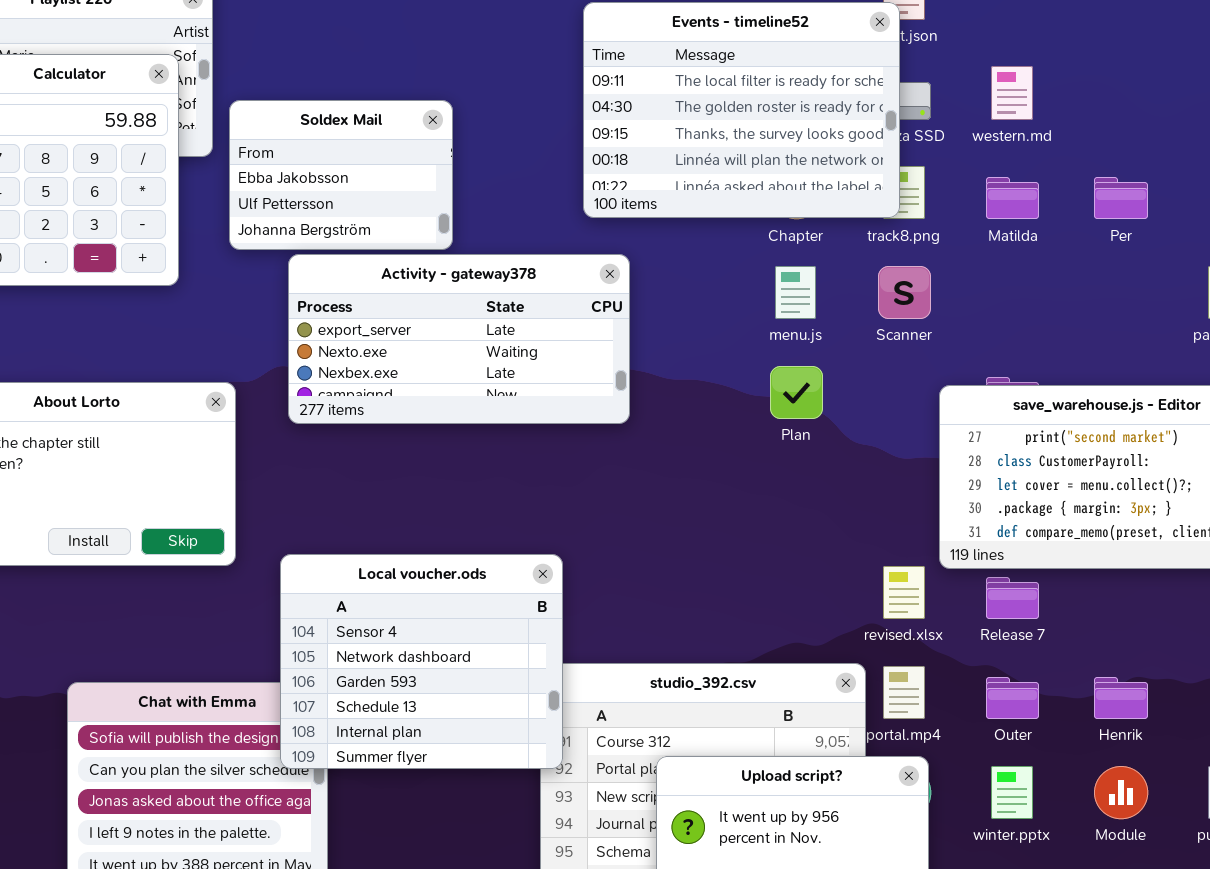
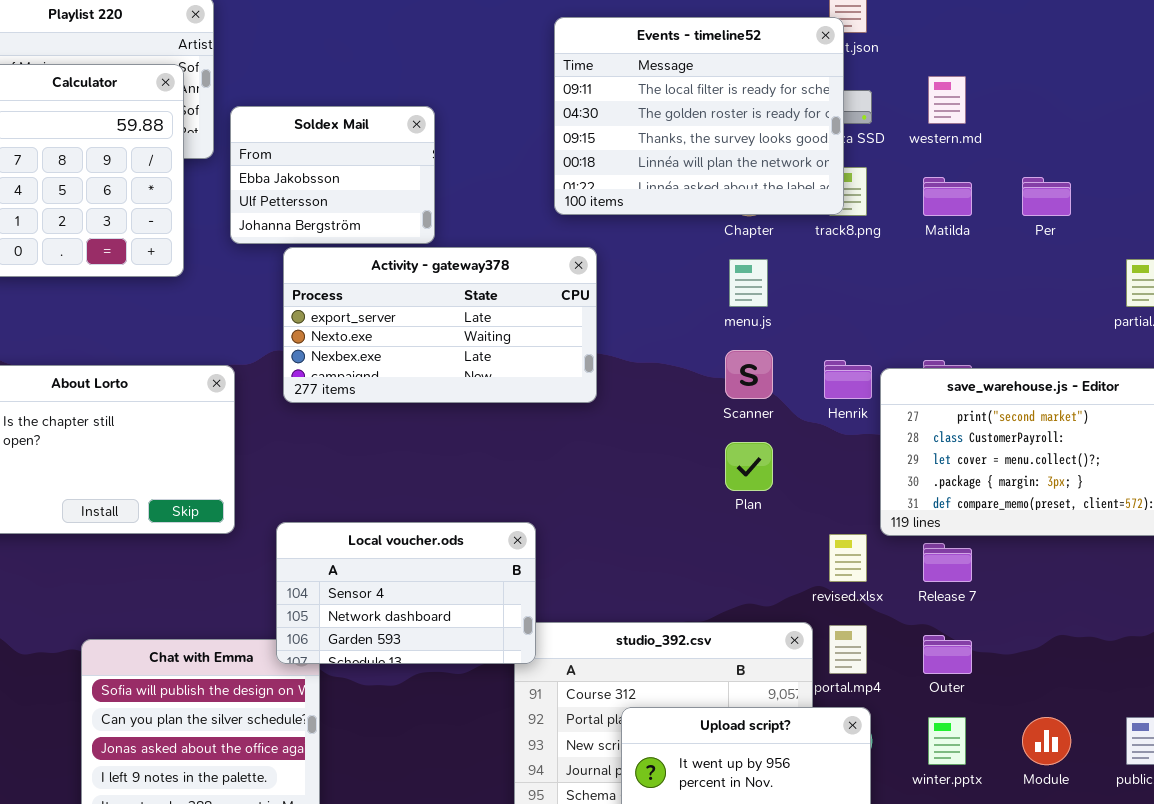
Scanner: [878,266,931,319] -> [725,350,773,399], moved
Plan: [770,366,823,419] -> [725,442,773,491], moved
Local voucher.ods: [280,554,563,769] -> [276,522,536,664], resized
Henrik: [1094,677,1148,719] -> [824,360,872,399], moved

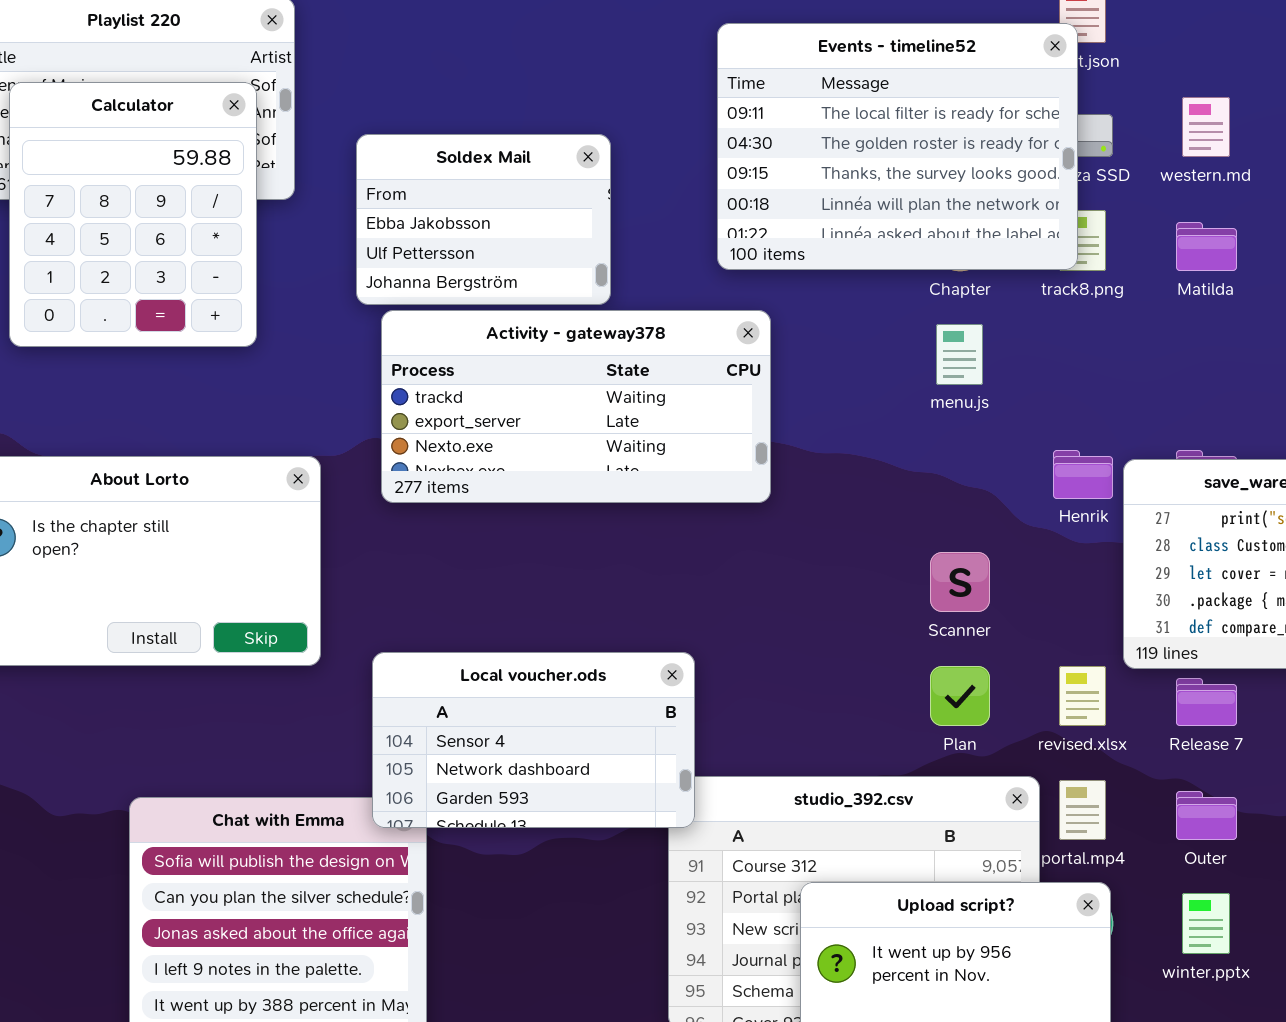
Soldex Mail: [230,106,435,244] -> [356,134,611,305], moved
Activity - gateway378: [283,247,597,403] -> [381,310,771,503], scrolled up 1 row
Scanner: [725,350,773,399] -> [930,552,990,612], moved
Plan: [725,442,773,491] -> [930,666,990,726], moved

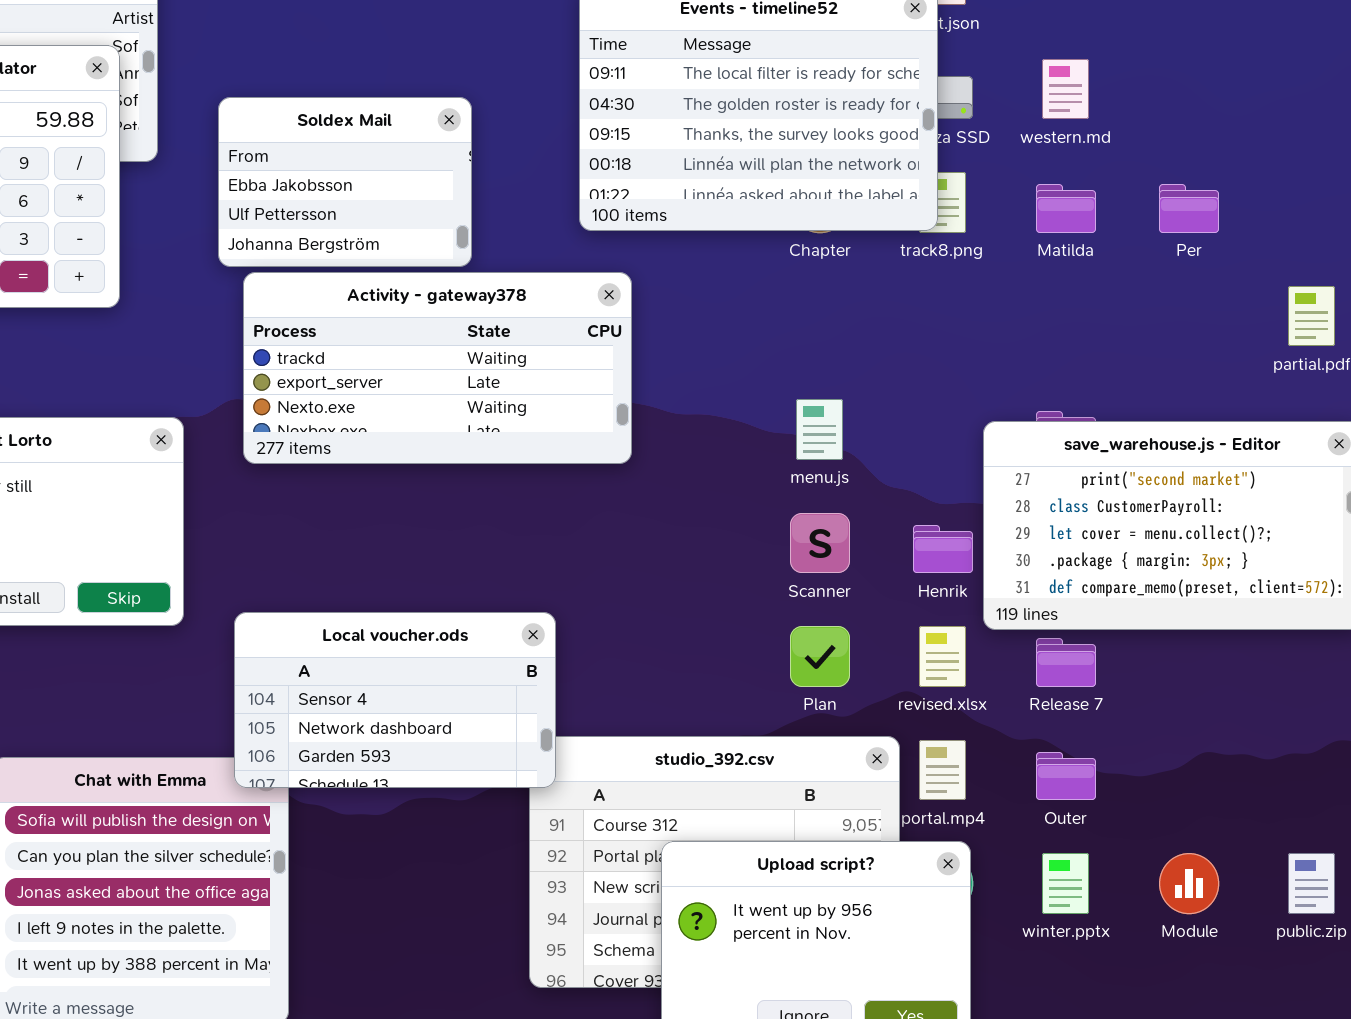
menu.js: [936,324,983,385] -> [796,399,843,460], moved
Henrik: [1053,450,1113,499] -> [913,525,973,573], moved

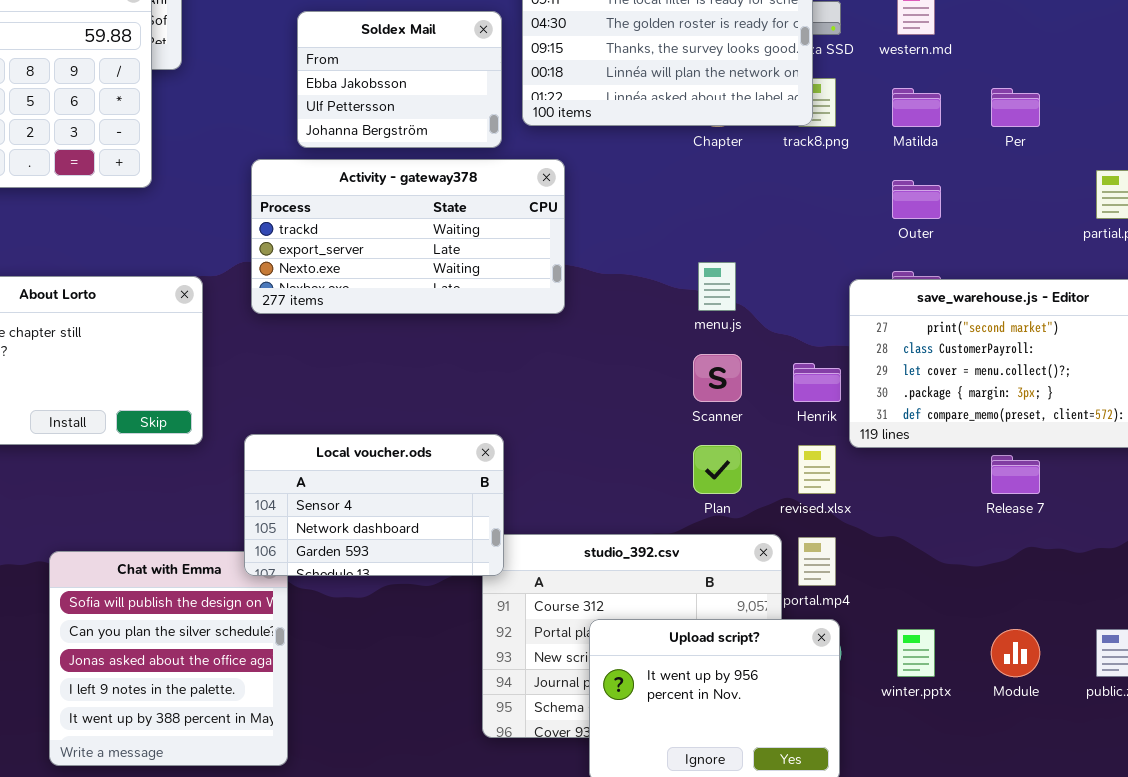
Soldex Mail: [218,97,472,267] -> [297,11,502,148], moved
Release 7: [1036,638,1096,687] -> [991,455,1040,494], moved
Outer: [1036,752,1096,800] -> [892,180,941,219], moved

